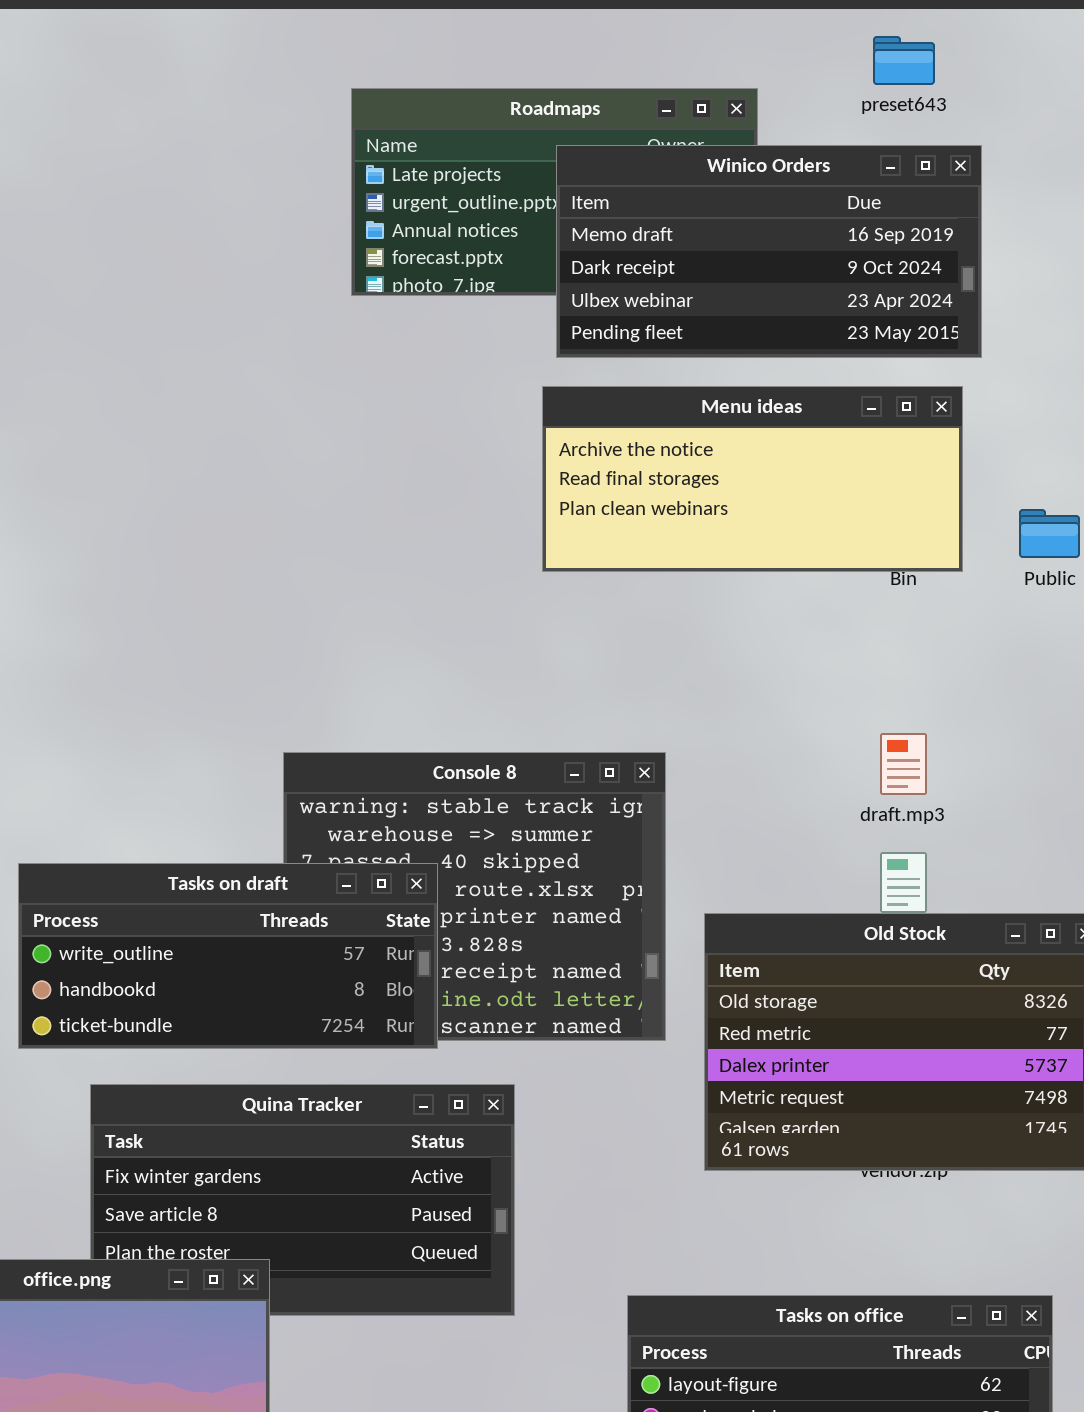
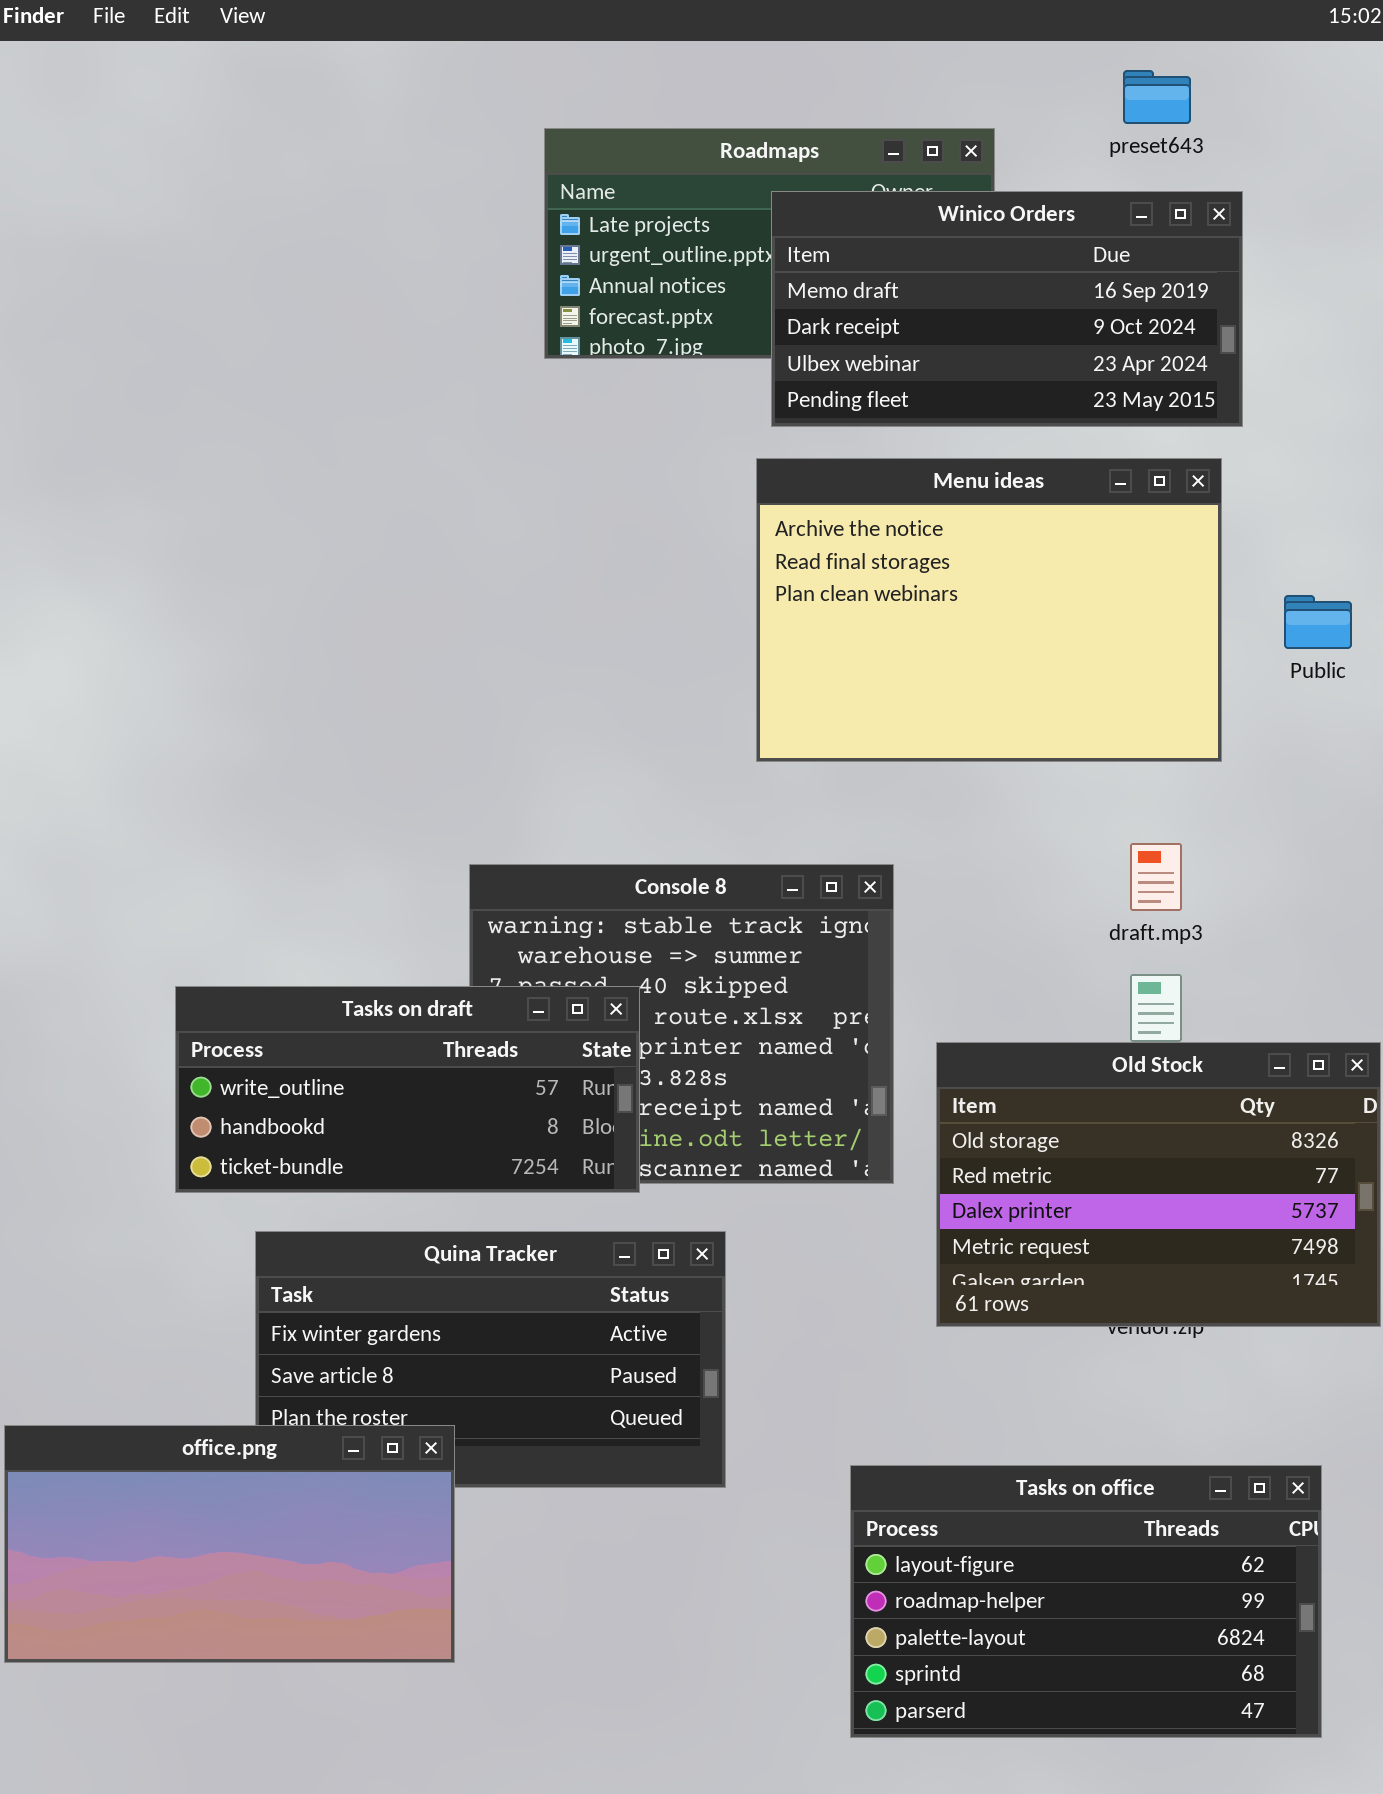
Menu ideas: [542,386,963,572] -> [756,458,1222,762], resized

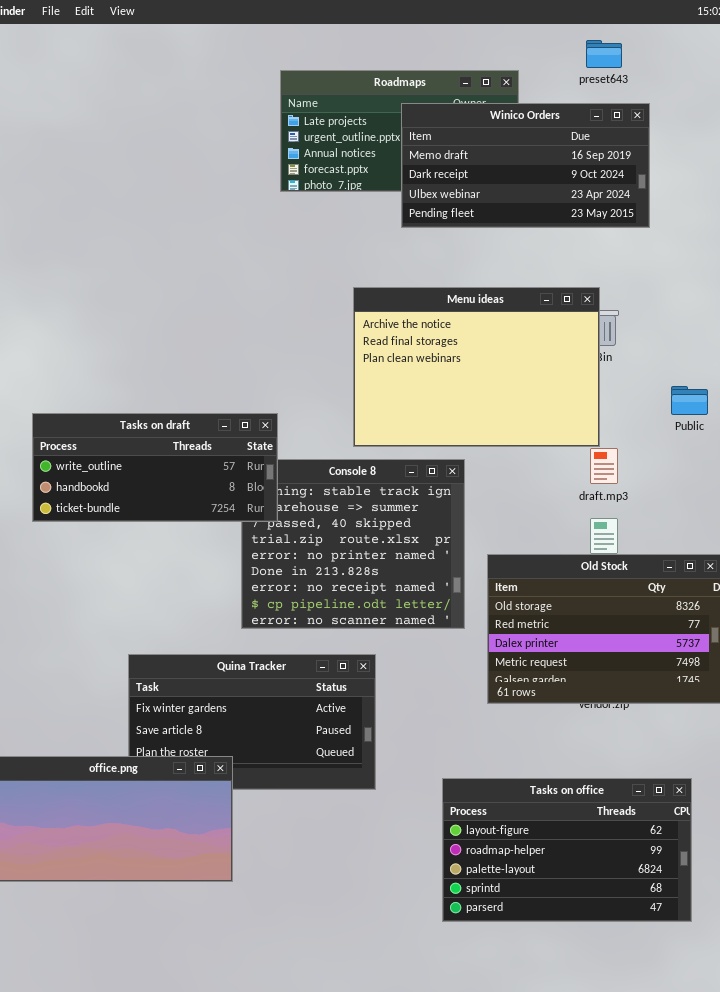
Menu ideas: [756,458,1222,762] -> [353,287,600,447], moved
Public: [1284,595,1352,649] -> [671,386,708,415], moved
Tasks on draft: [175,986,640,1193] -> [32,413,278,522], moved

